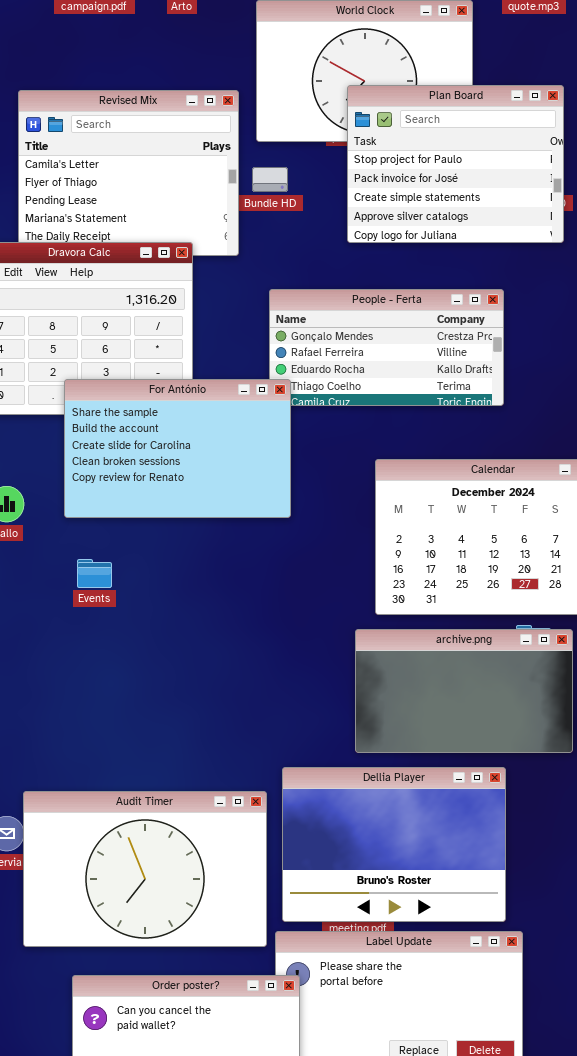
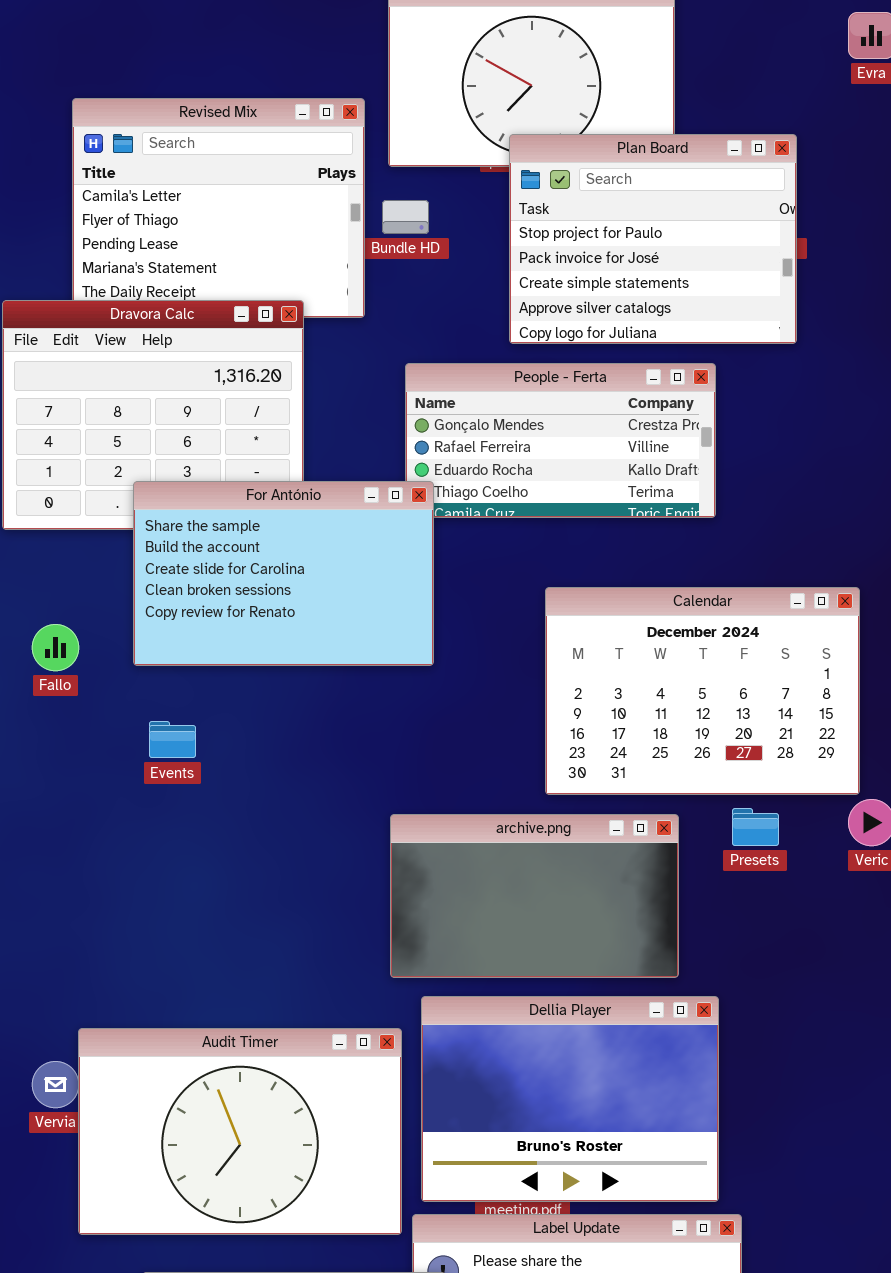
Plan Board: [347,85,564,243] -> [509,134,797,344], moved
archive.png: [355,629,573,753] -> [390,814,679,978], moved

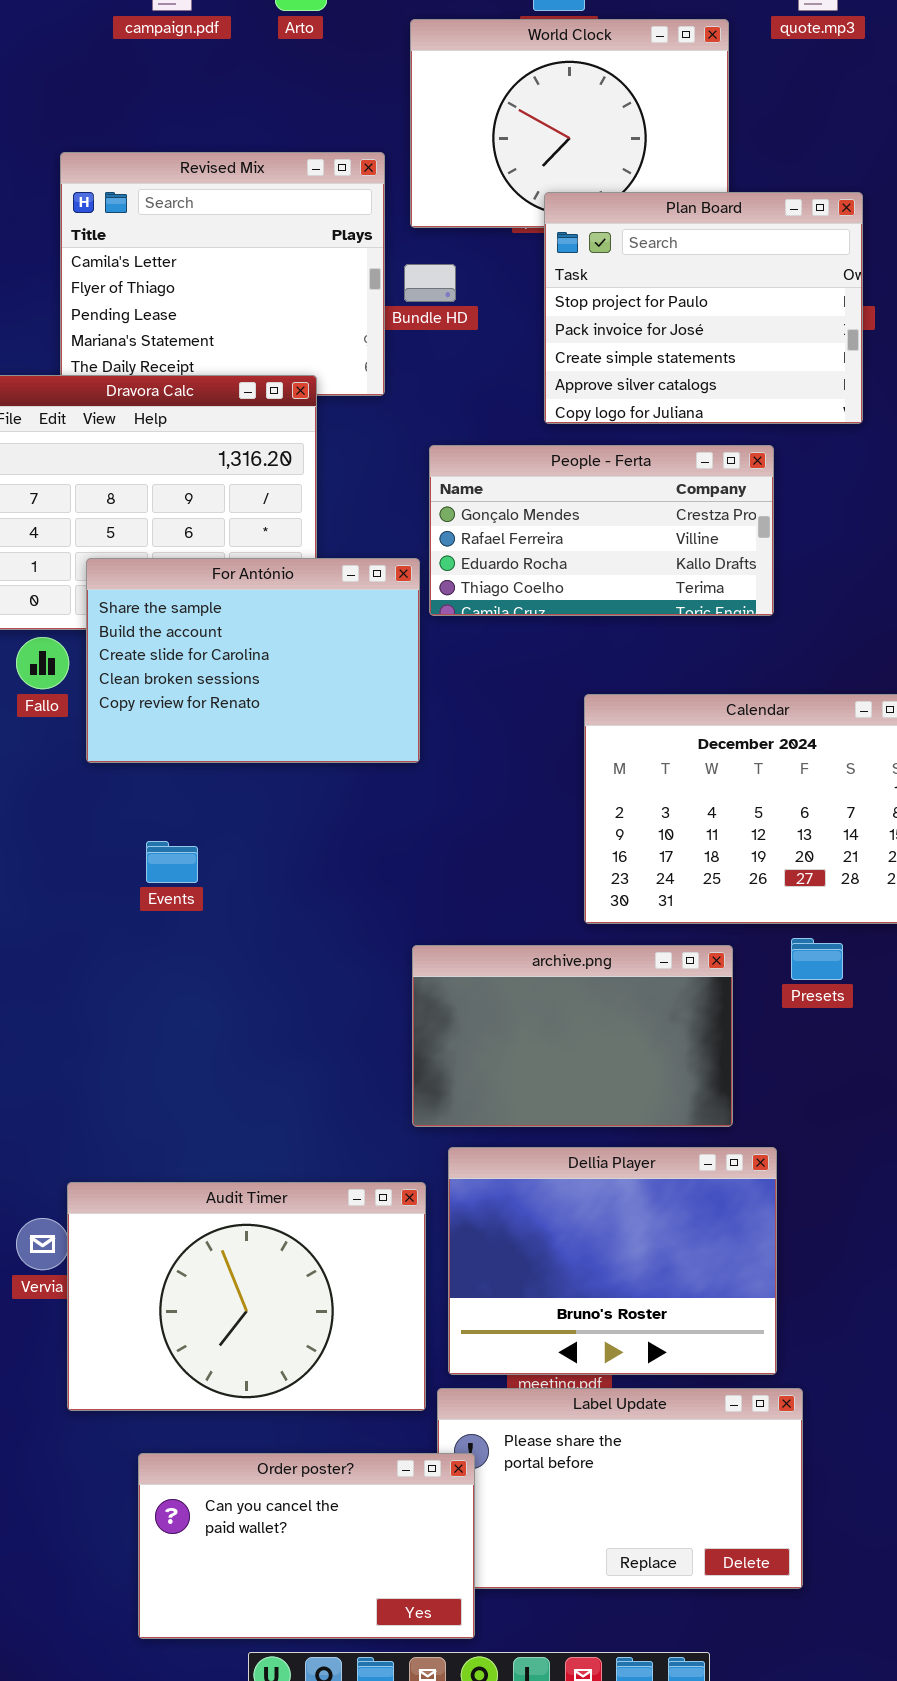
For António: [133,481,434,666] -> [86,558,420,763], moved
Fallo: [32,624,79,671] -> [16,637,69,689], moved

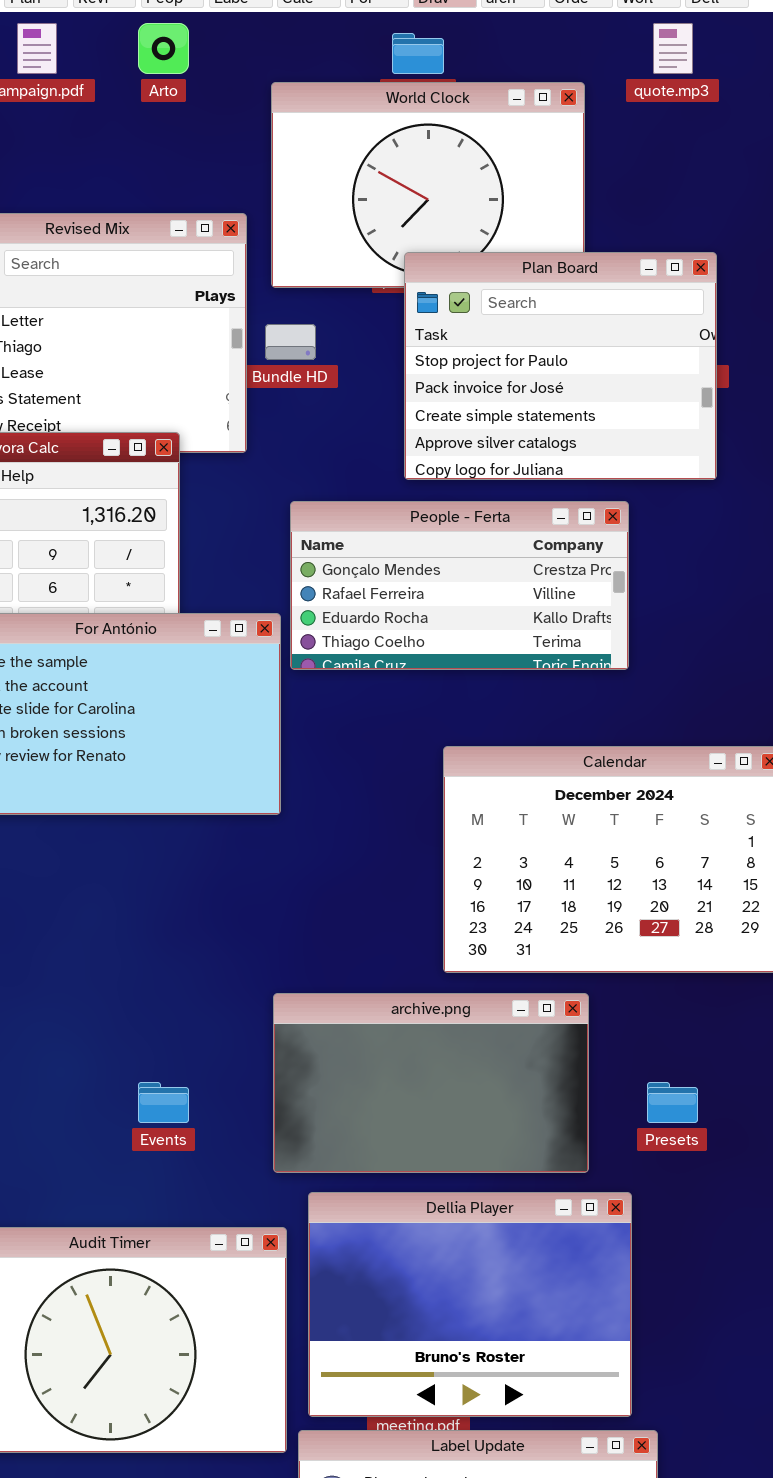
Events: [146,841,198,883] -> [138,1082,189,1123], moved
Presets: [791,938,843,980] -> [647,1082,698,1123], moved

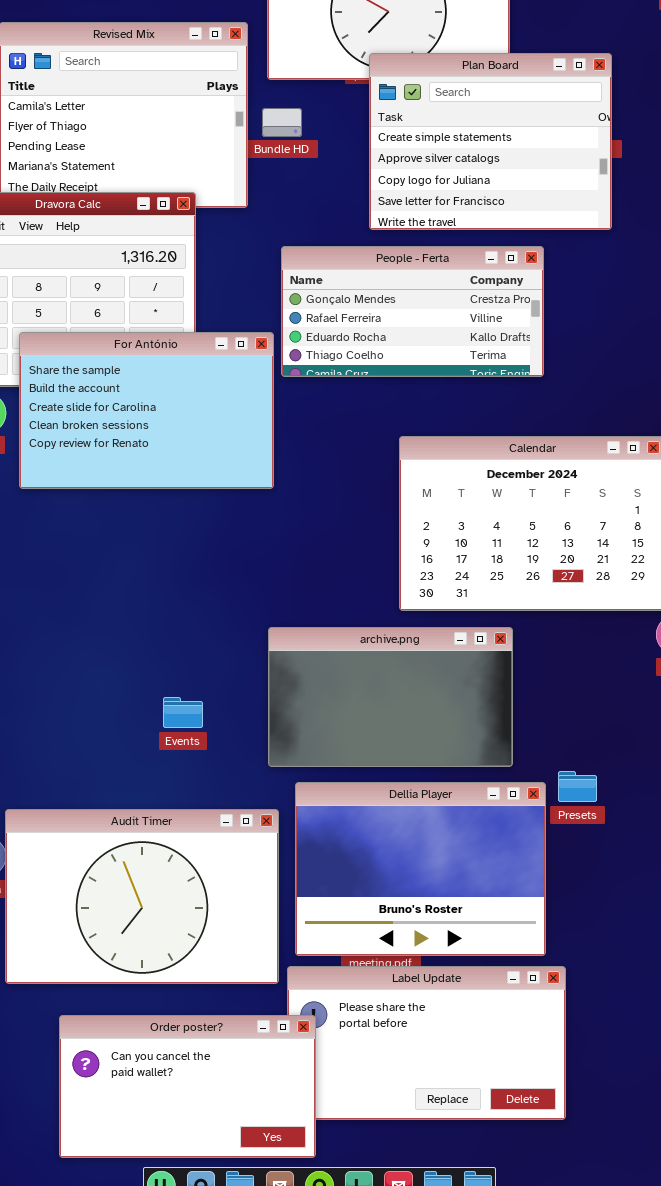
Plan Board: [404,252,717,480] -> [369,53,612,230], scrolled down 2 rows
Presets: [647,1082,698,1123] -> [558,771,597,802], moved

